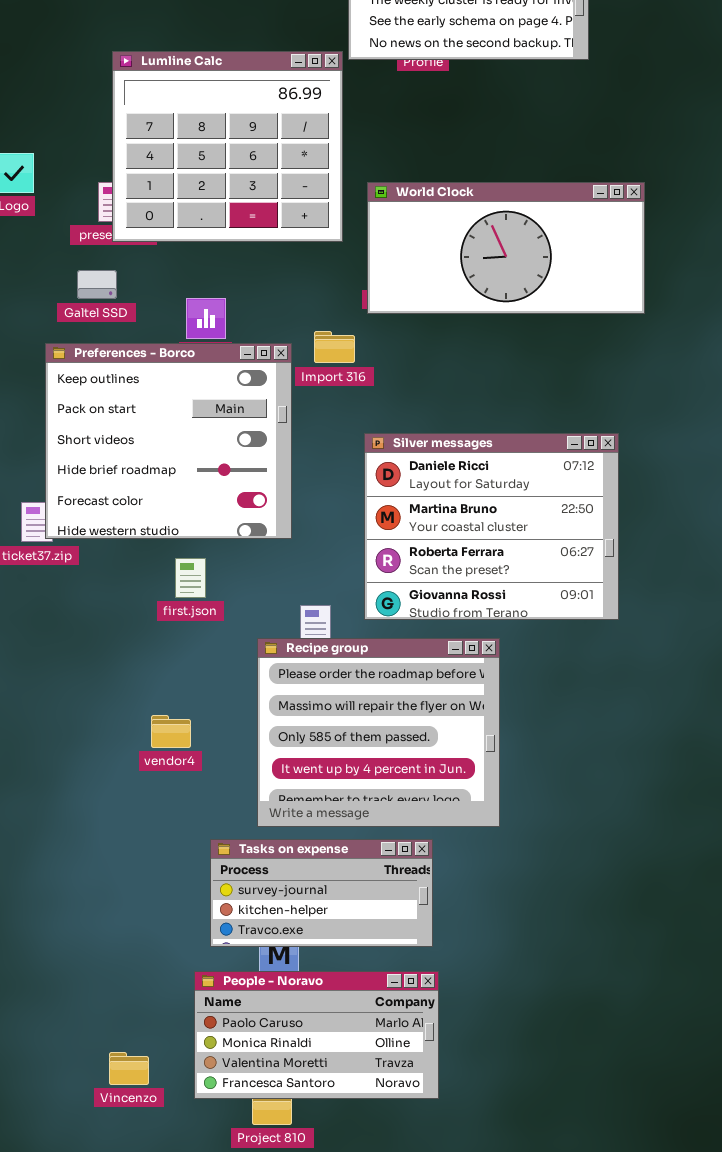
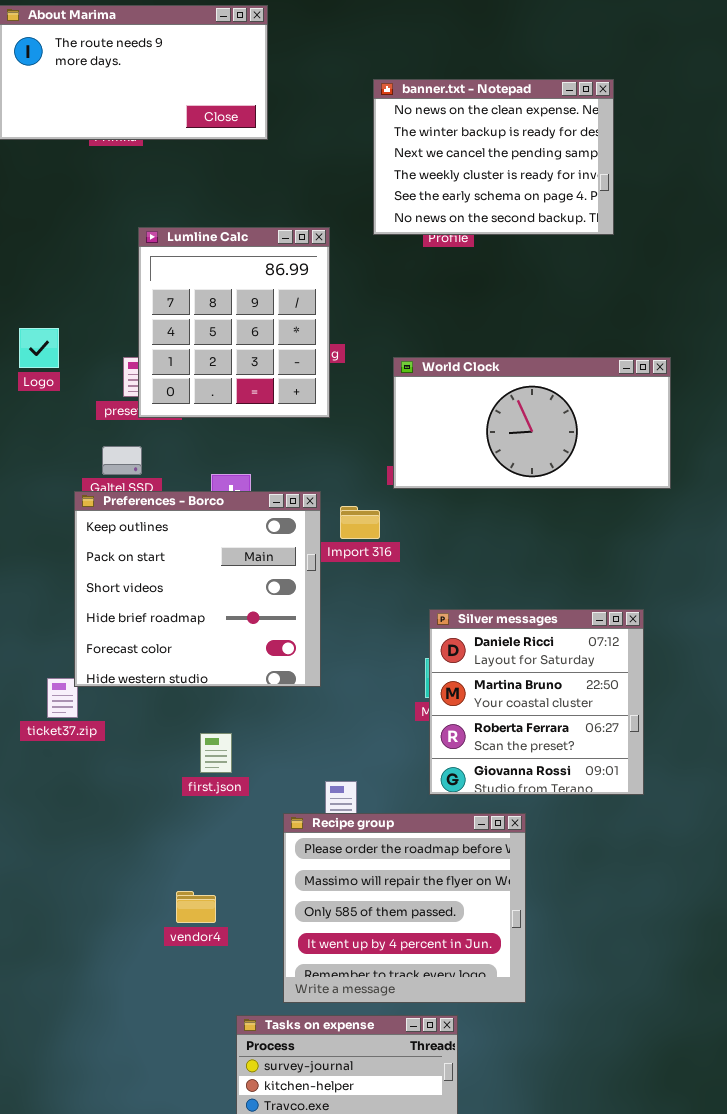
Lumline Calc: [112,51,343,242] -> [138,227,330,418], resized
Preferences - Borco: [45,343,292,539] -> [74,491,321,687], moved
Silver messages: [364,433,619,620] -> [429,609,644,795], resized

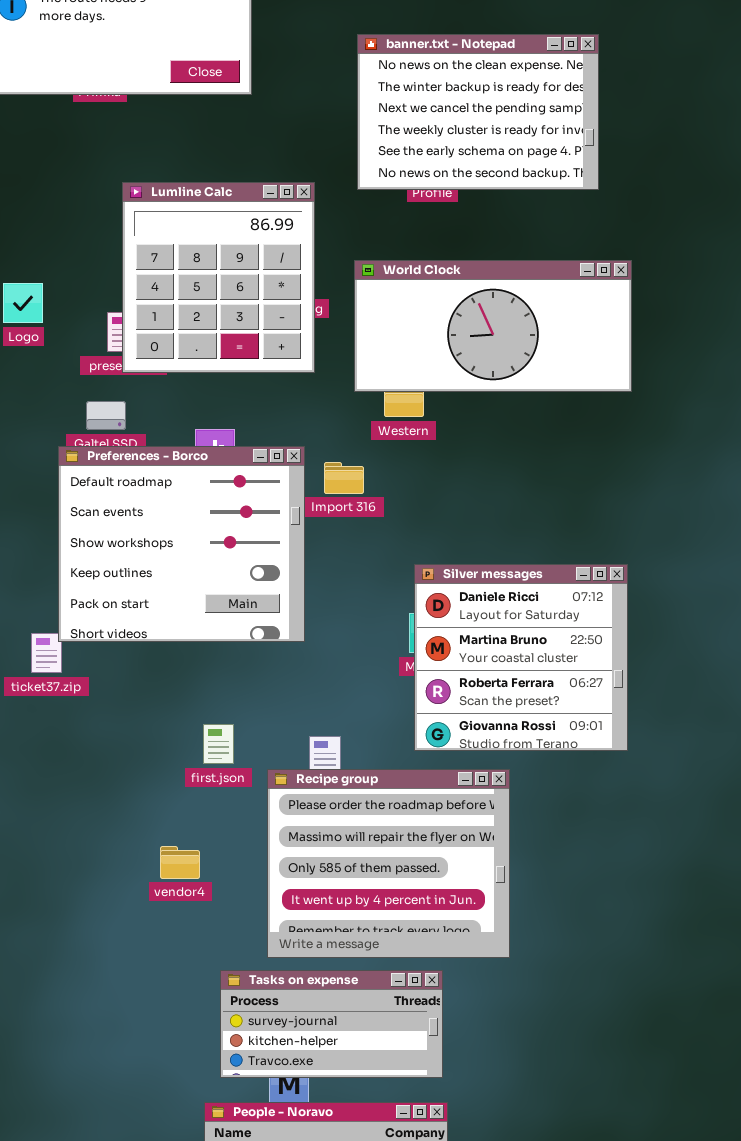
World Clock: [393,357,671,489] -> [354,260,632,392], moved
Preferences - Borco: [74,491,321,687] -> [58,446,305,642], scrolled up 3 rows
first.json: [200,733,232,773] -> [203,724,234,764], moved

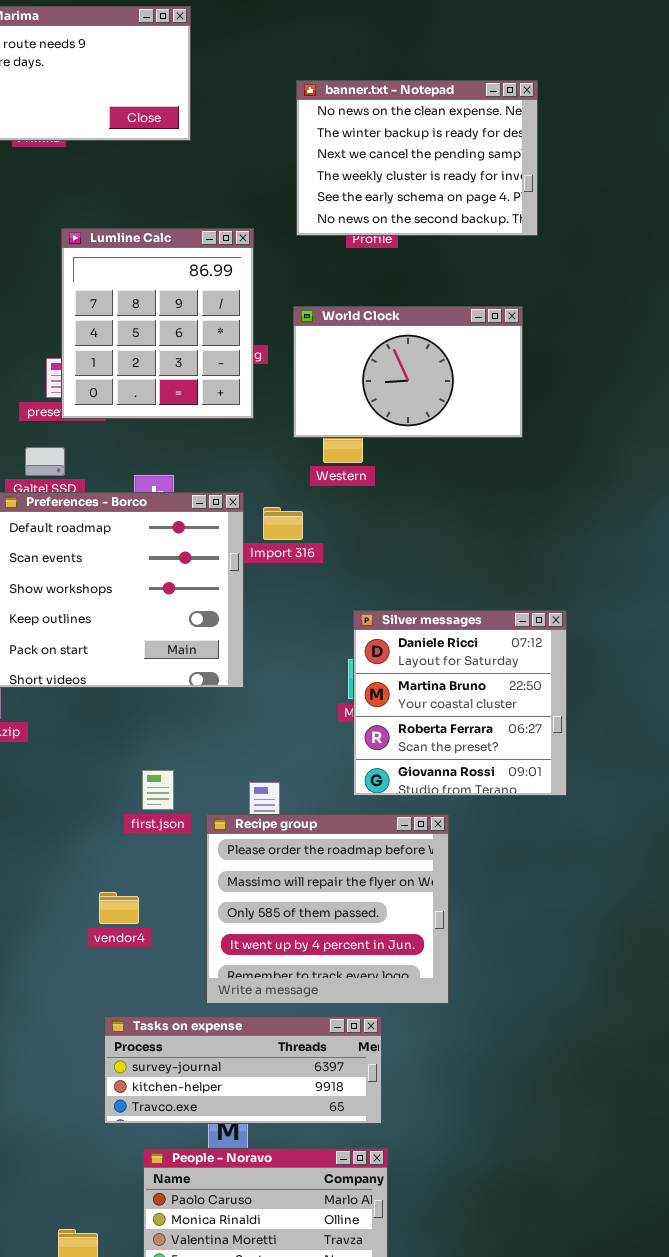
World Clock: [354,260,632,392] -> [293,306,523,438], resized
Tasks on expense: [220,970,443,1078] -> [104,1016,382,1124], resized

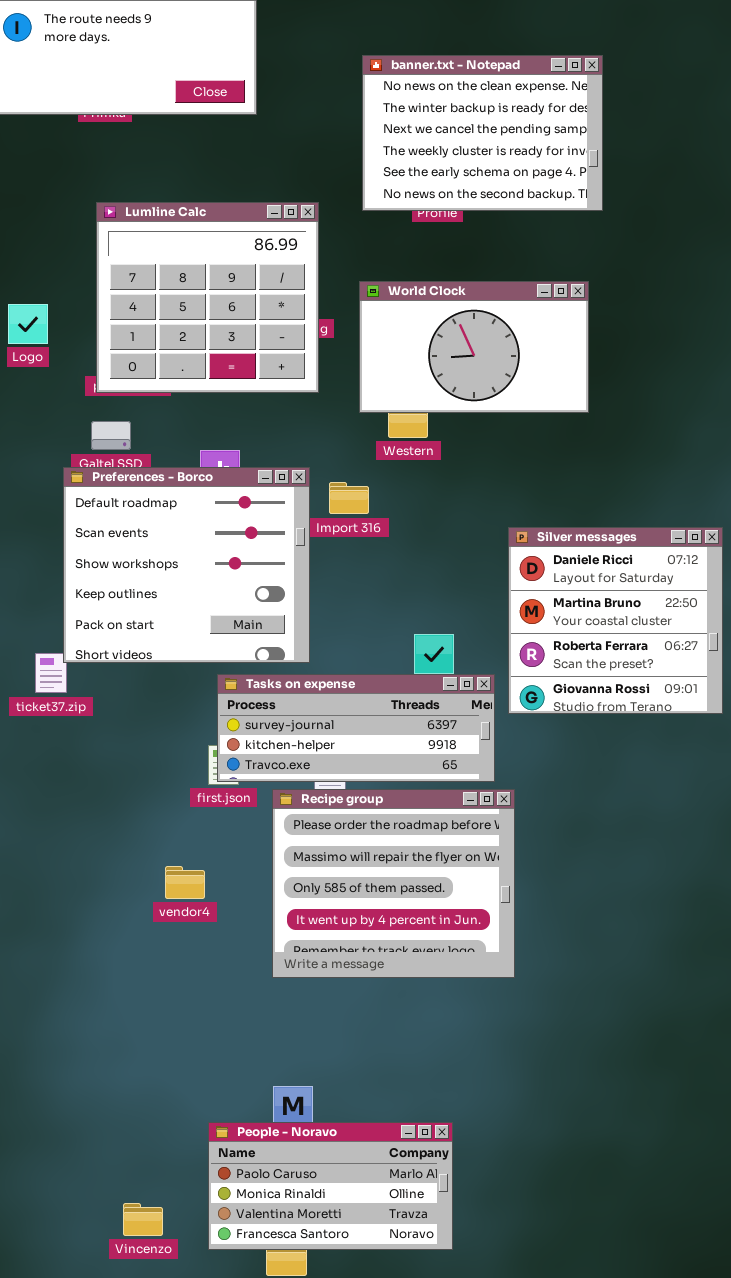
Lumline Calc: [61,228,254,419] -> [96,202,319,393], resized
Silver messages: [353,610,567,796] -> [508,527,723,714], moved
Tasks on expense: [104,1016,382,1124] -> [217,674,495,782], moved

